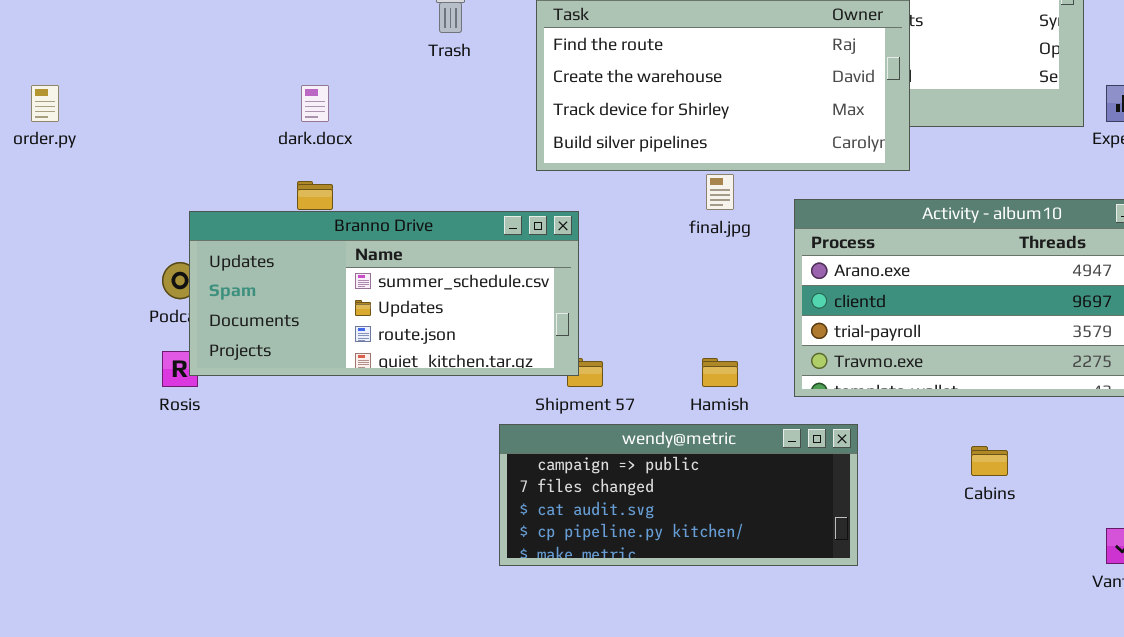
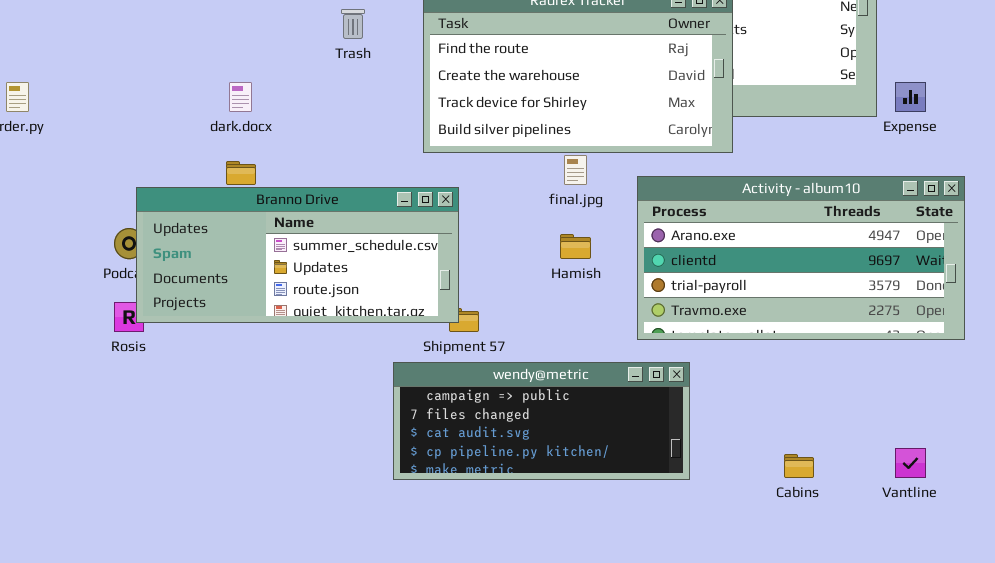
Hamish: [702,358,738,387] -> [560,234,591,259], moved
Cabins: [971,446,1008,476] -> [784,454,814,478], moved

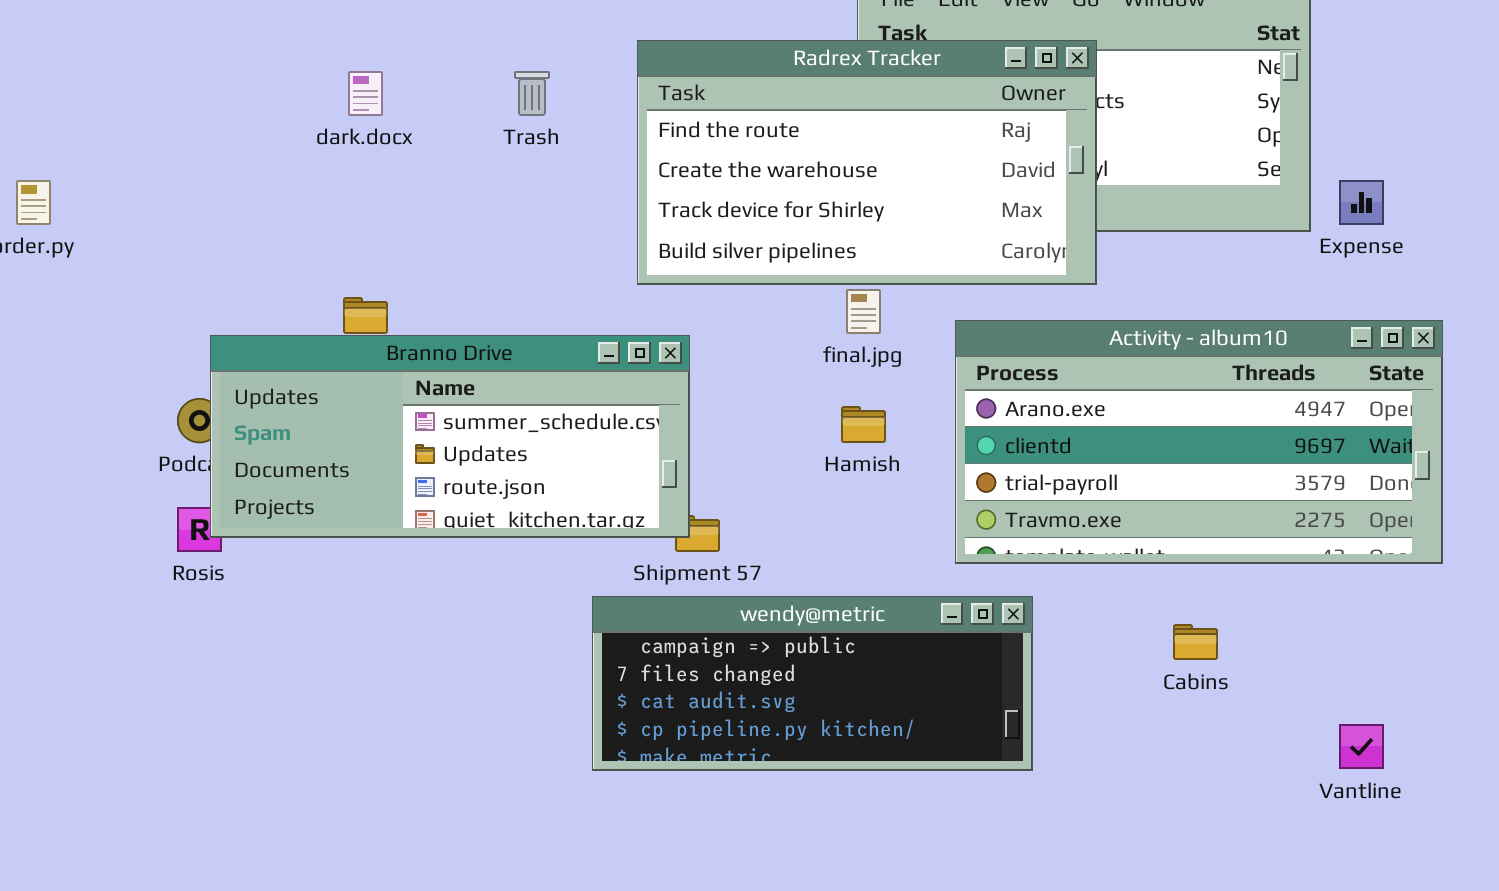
dark.docx: [229,82,252,112] -> [348,71,383,116], moved
Cabins: [784,454,814,478] -> [1173,624,1218,660], moved

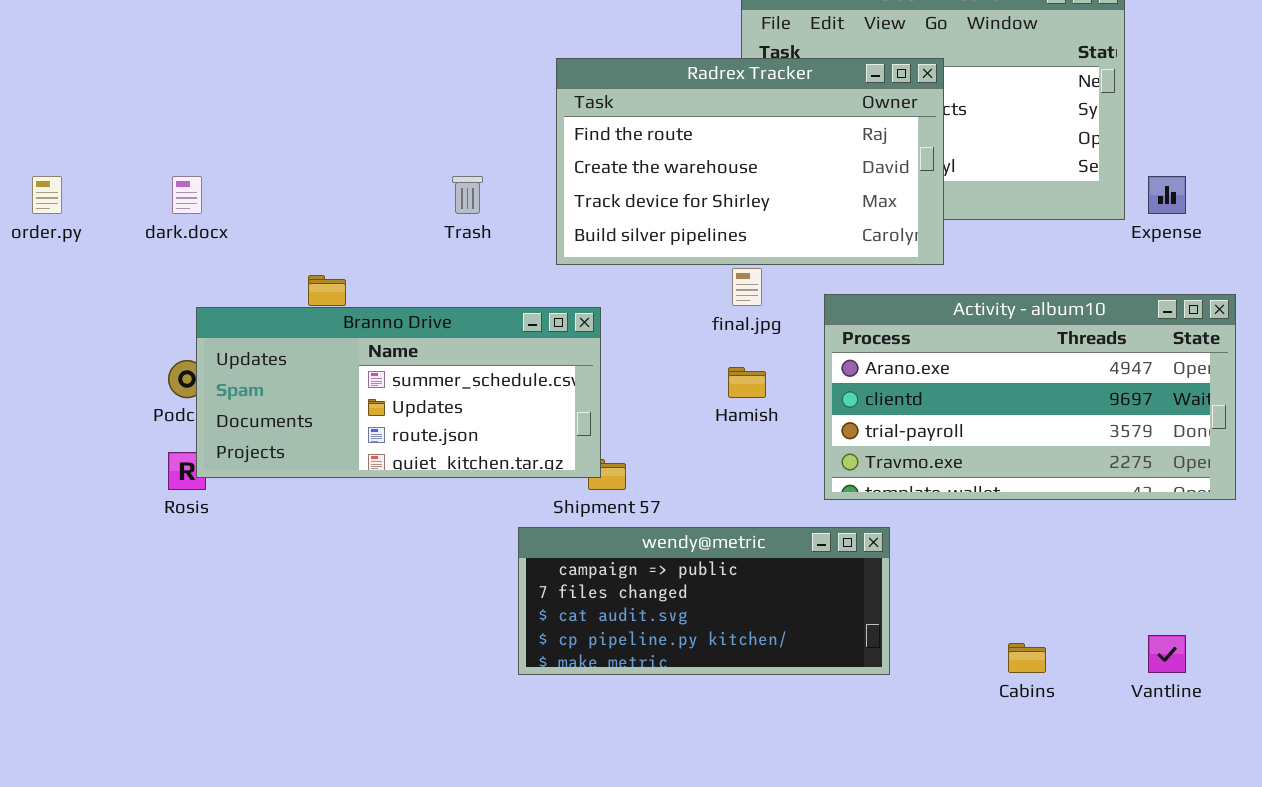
dark.docx: [348,71,383,116] -> [172,176,202,214], moved
Trash: [514,71,550,116] -> [452,176,483,214], moved
Cabins: [1173,624,1218,660] -> [1008,643,1046,673], moved

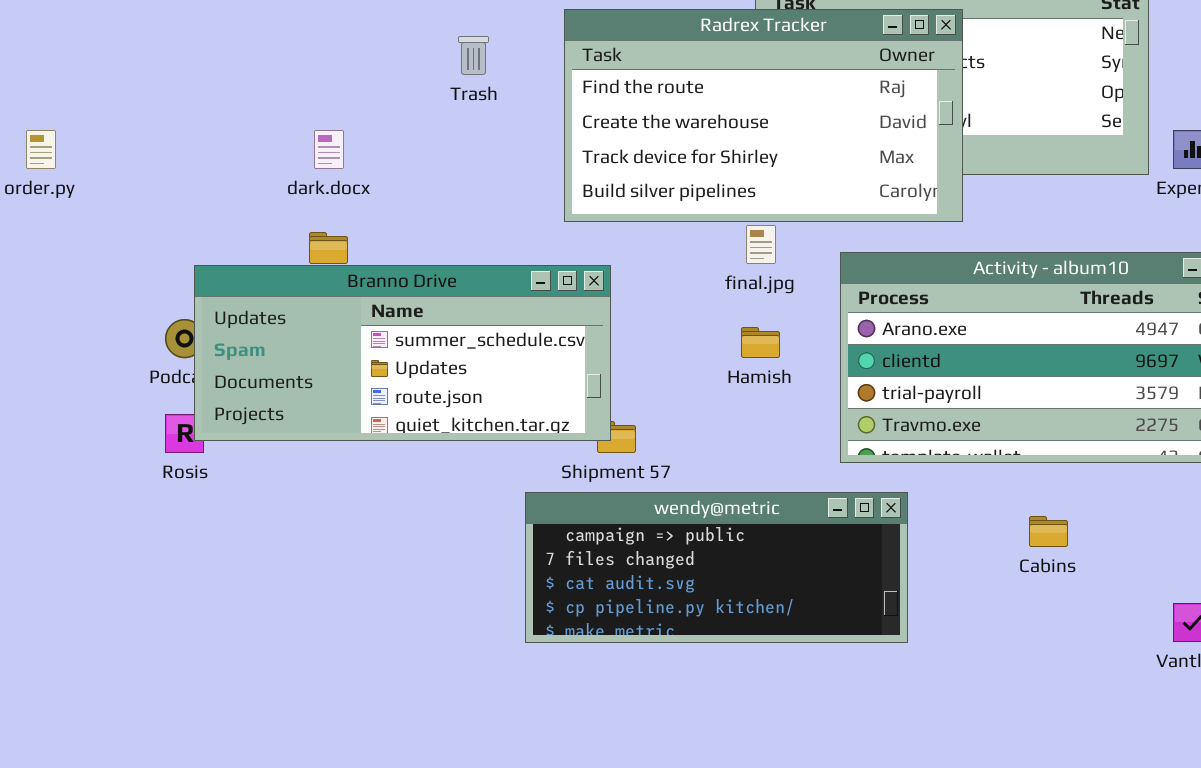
dark.docx: [172,176,202,214] -> [314,130,344,169], moved
Trash: [452,176,483,214] -> [458,36,489,75], moved
Cabins: [1008,643,1046,673] -> [1029,516,1068,547], moved

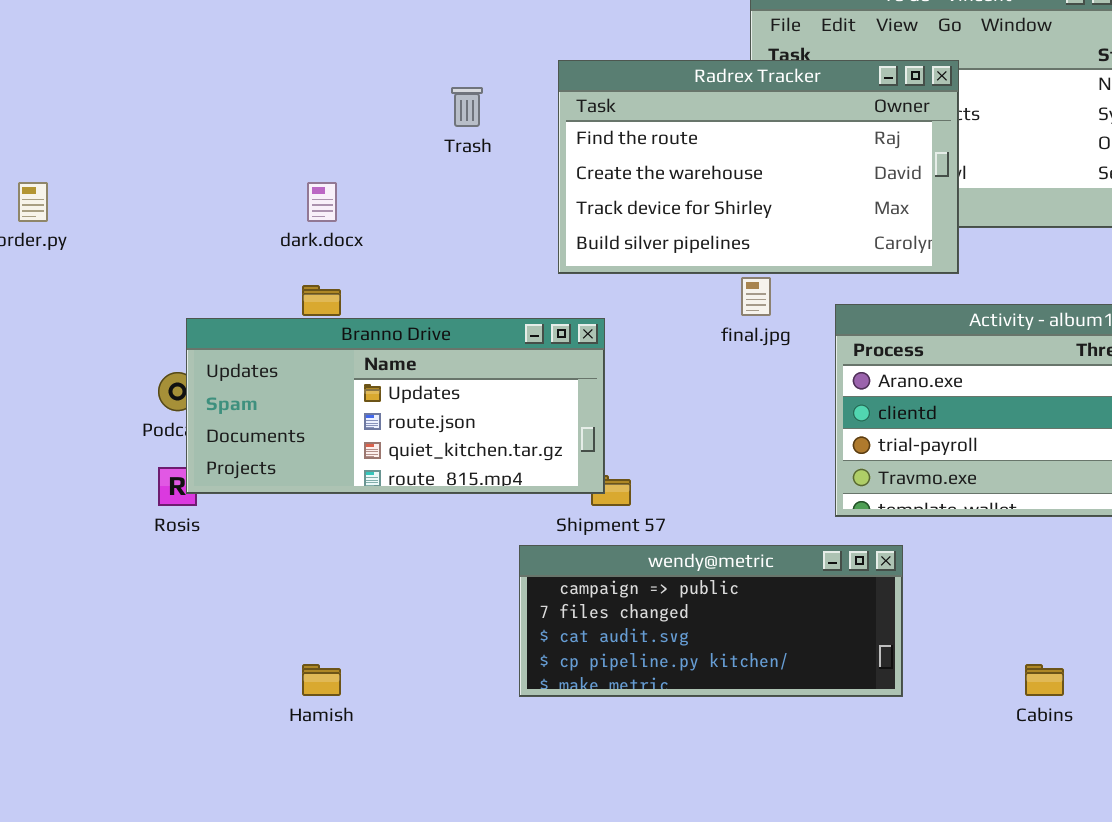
Branno Drive: [194,265,611,441] -> [186,318,605,494], scrolled down 1 row
Hamish: [741,327,780,358] -> [302,664,341,696], moved
Cabins: [1029,516,1068,547] -> [1025,664,1064,696], moved

